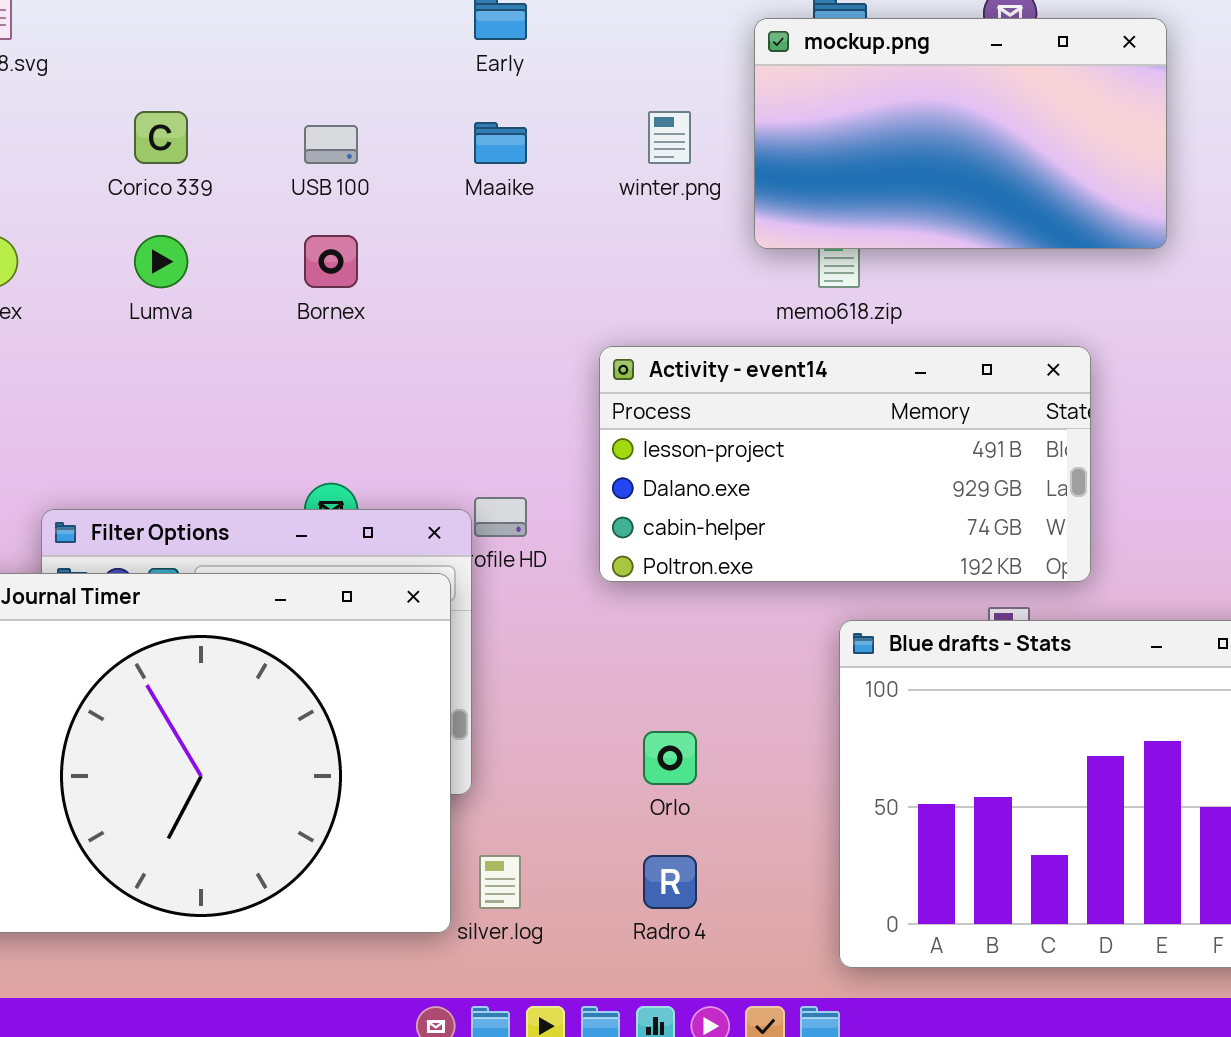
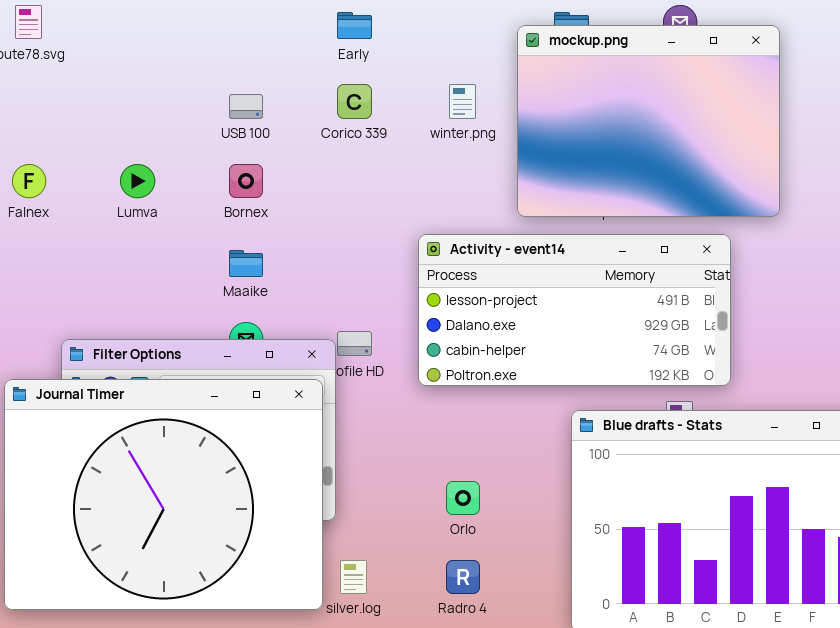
mockup.png: [754,18,1167,249] -> [517,25,780,217], resized
Corico 339: [134,111,188,164] -> [337,84,372,119], moved
Maaike: [474,122,527,164] -> [229,250,263,277], moved

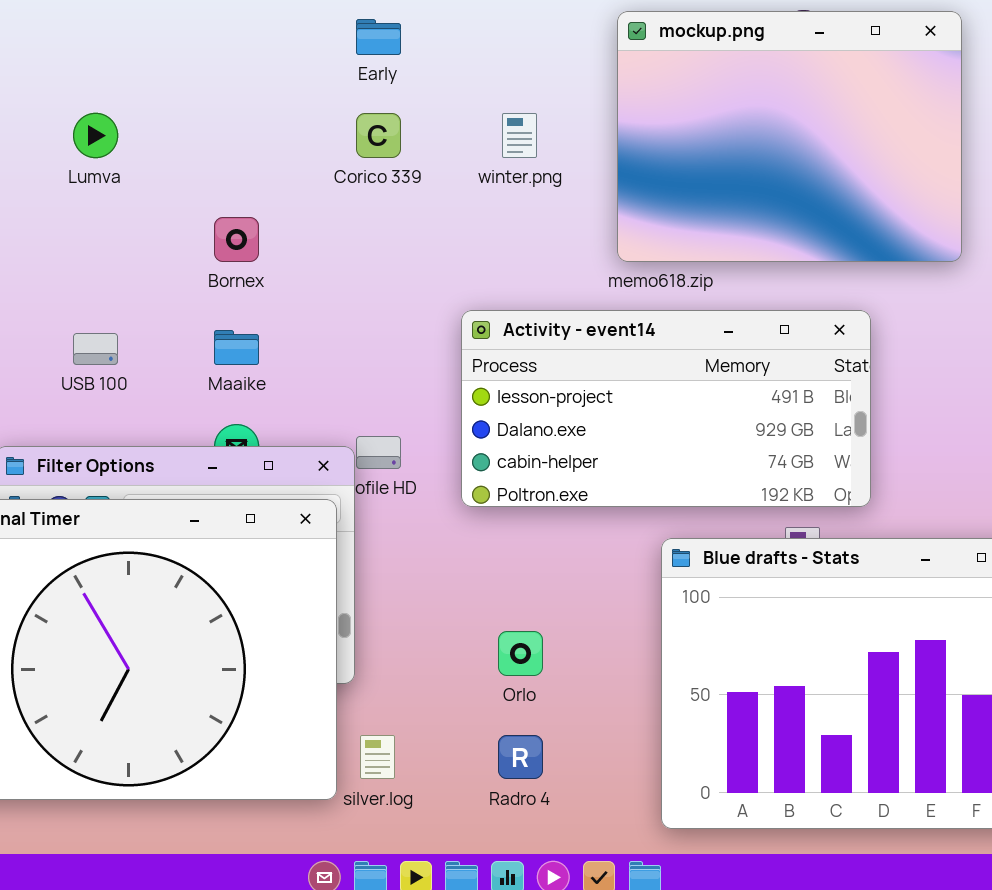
mockup.png: [517,25,780,217] -> [617,11,962,262], moved
USB 100: [229,94,263,119] -> [73,333,118,365], moved
Lumva: [120,164,155,198] -> [73,113,118,158], moved

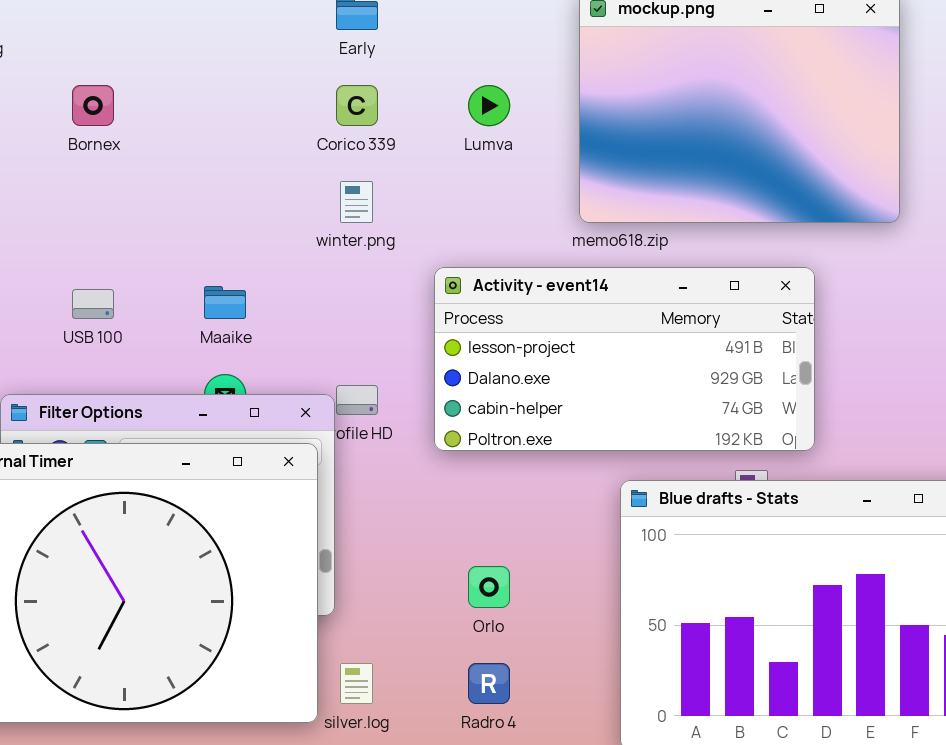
Lumva: [73,113,118,158] -> [468,85,510,126], moved
winter.png: [502,113,537,158] -> [340,181,373,223], moved
Bornex: [214,217,259,262] -> [72,85,114,126], moved

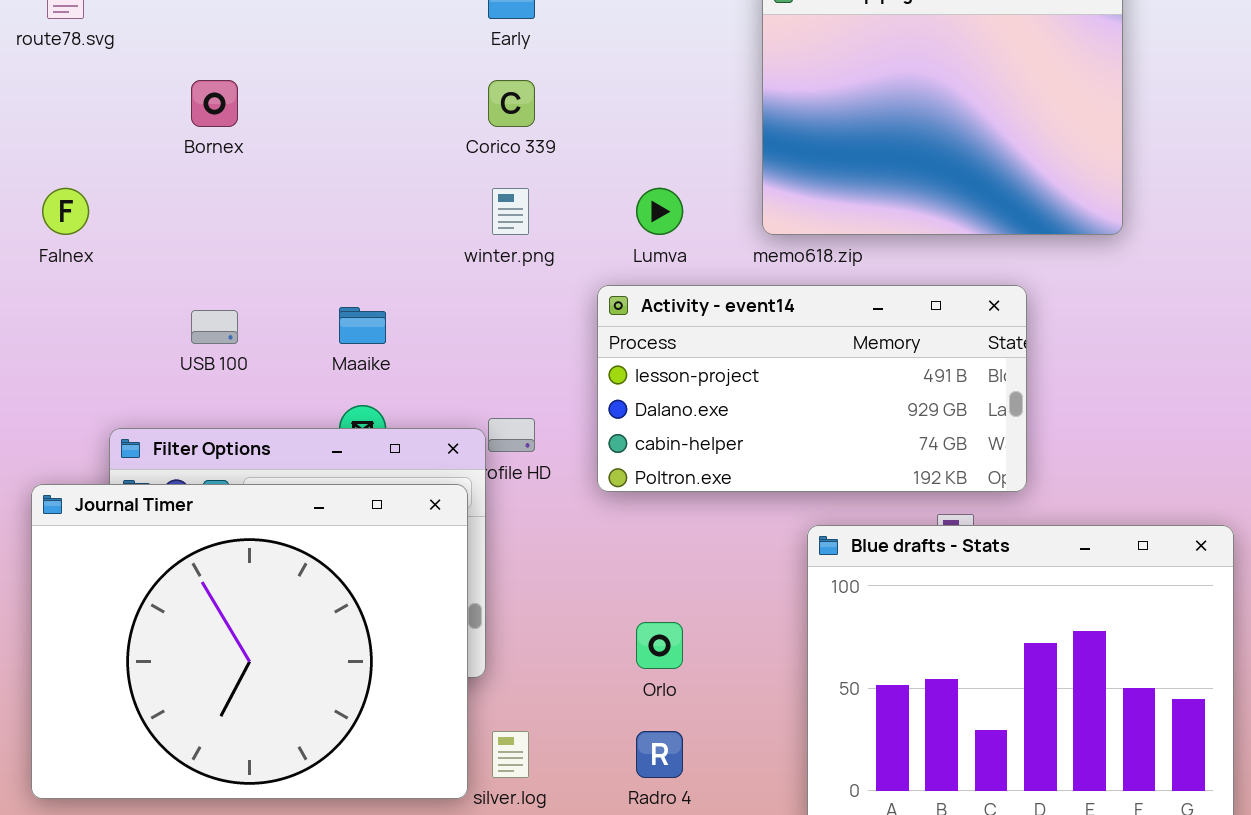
Lumva: [468,85,510,126] -> [636,188,683,235], moved

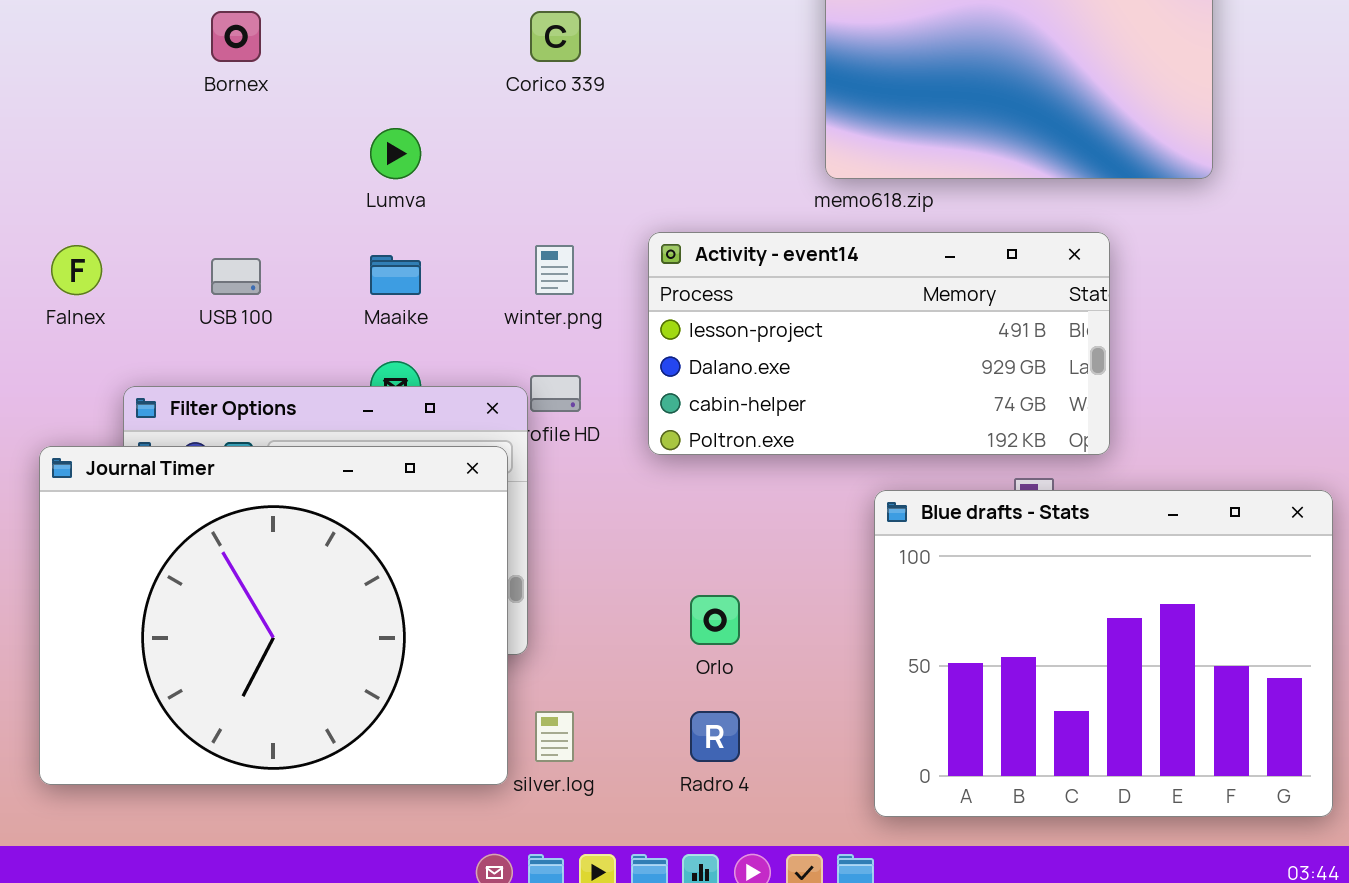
Falnex: [42,188,89,235] -> [51,245,102,295], moved
winter.png: [492,188,529,235] -> [535,245,574,295], moved
Lumva: [636,188,683,235] -> [370,128,421,179], moved

